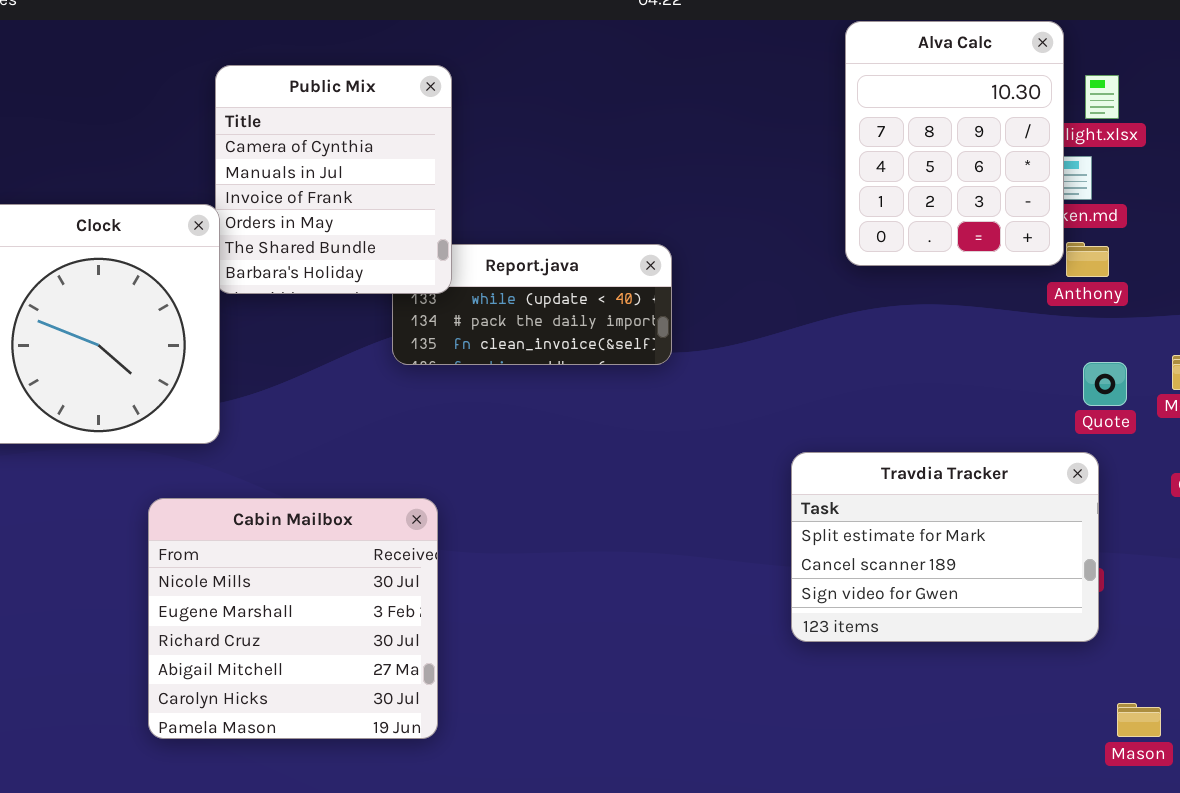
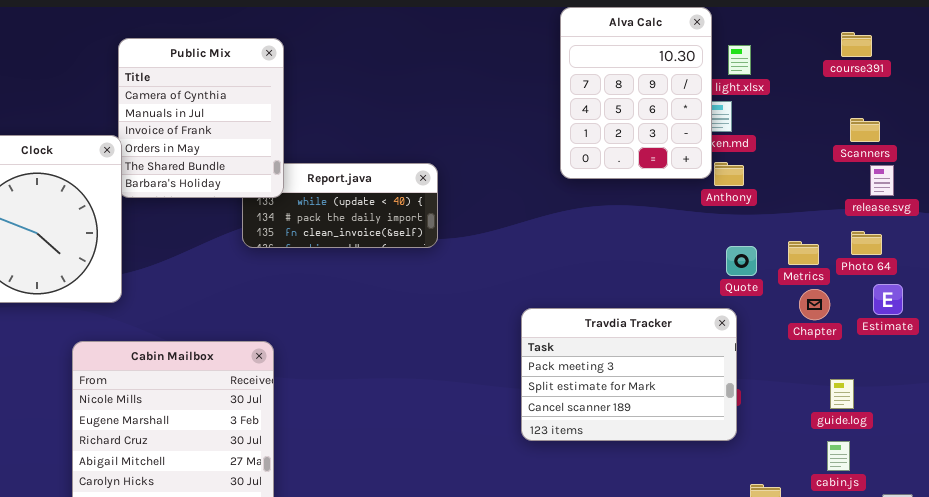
Travdia Tracker: [791,452,1099,642] -> [521,308,737,441], scrolled up 1 row

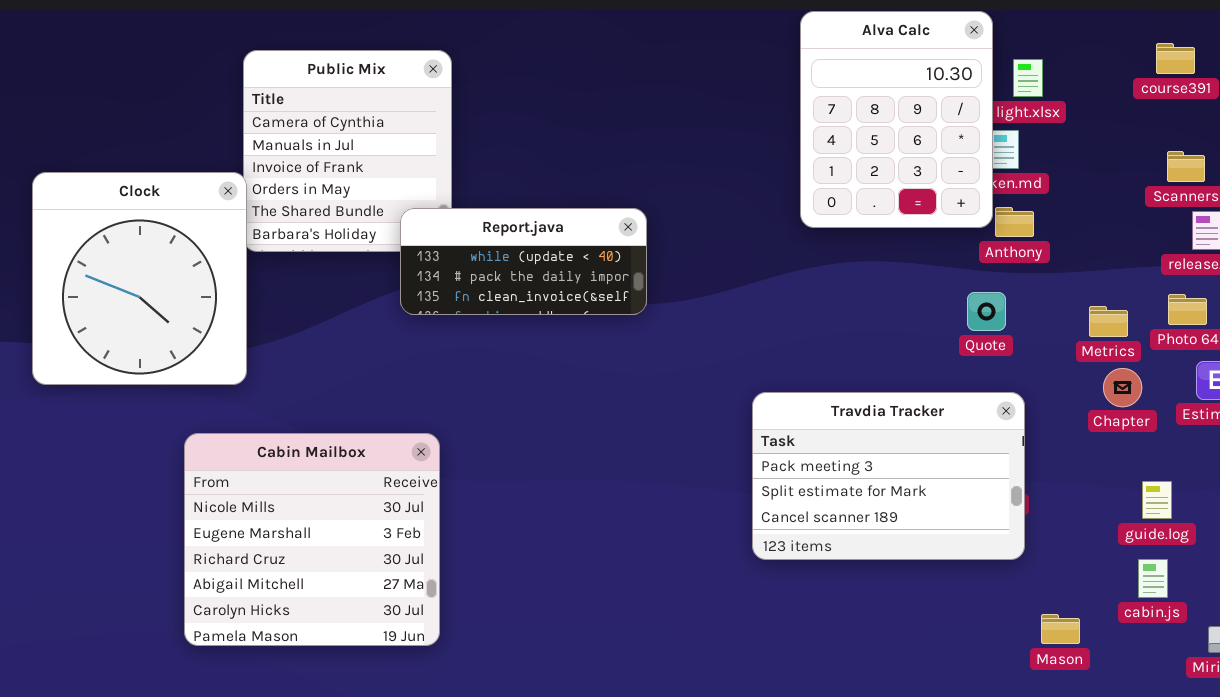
Report.java: [242,163,438,248] -> [400,208,647,315], raised
Quote: [726,246,757,276] -> [967,292,1006,331], moved

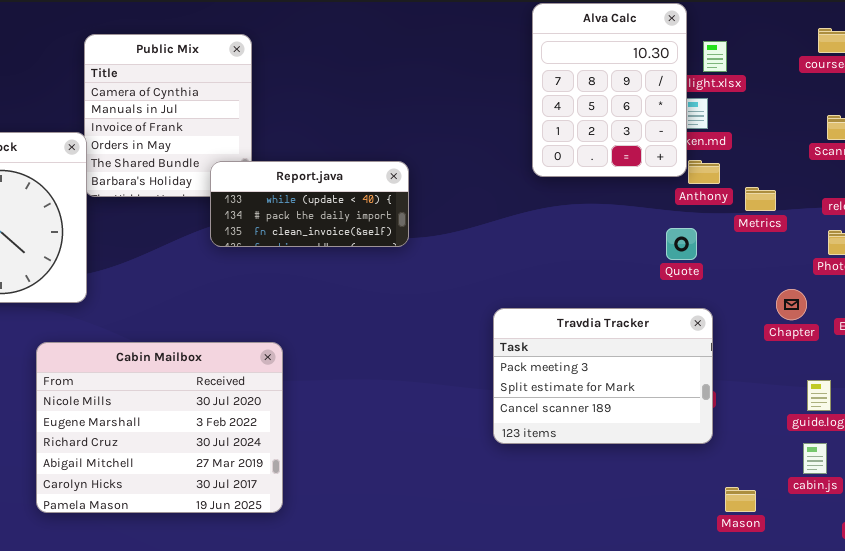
Metrics: [1089,306,1128,337] -> [745,187,776,211], moved
Cabin Mailbox: [184,433,440,646] -> [36,342,283,513], resized

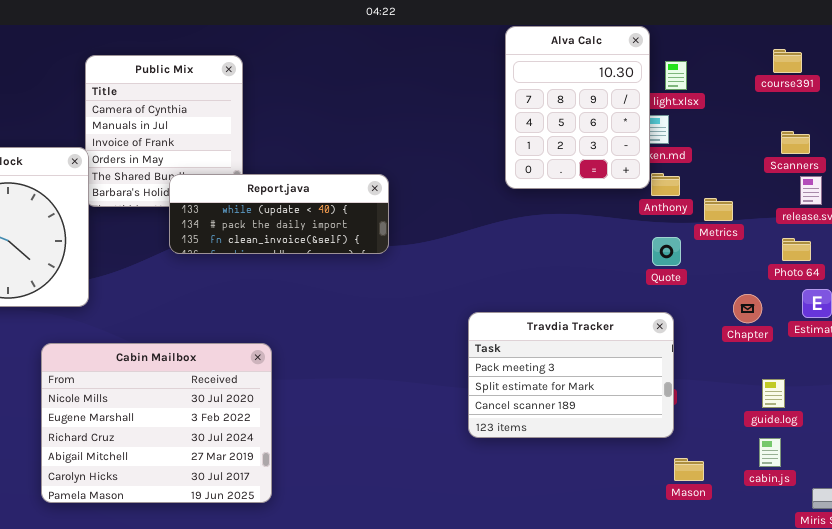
Report.java: [210,161,409,247] -> [169,174,389,254], resized
Quote: [666,228,697,260] -> [652,237,681,266], moved
Mason: [725,487,756,512] -> [674,458,704,481], moved

